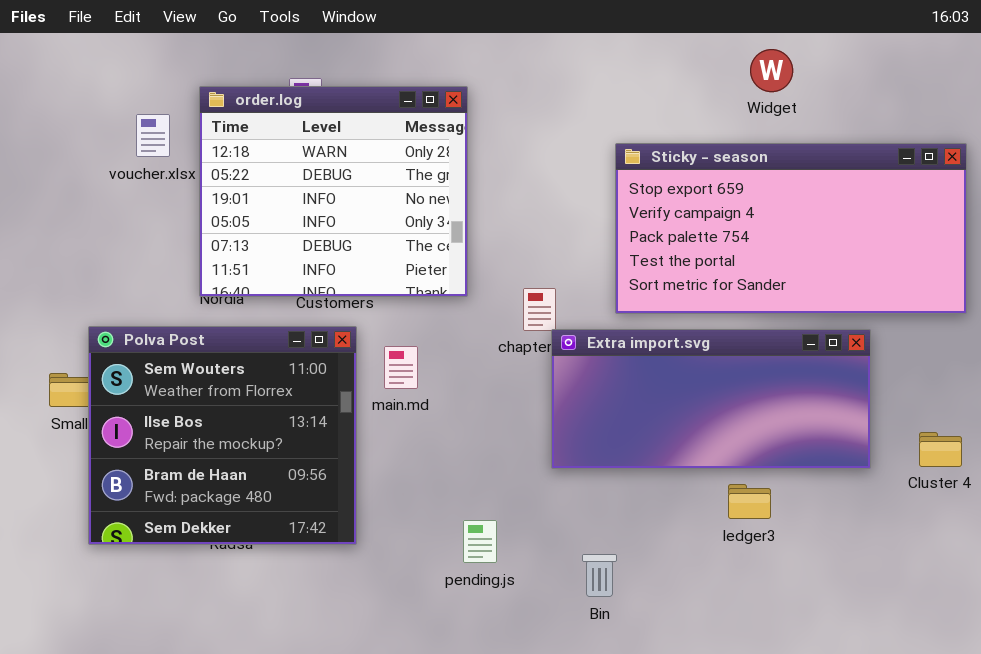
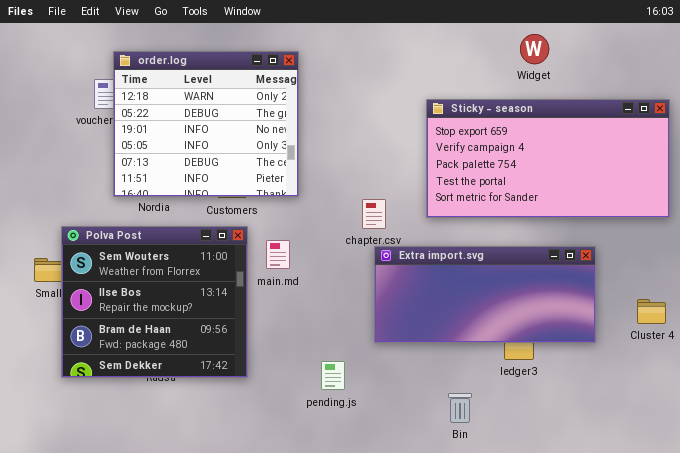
order.log: [199,86,468,297] -> [113,51,299,197], moved
Extra import.svg: [551,329,871,469] -> [374,246,596,343], moved
Bin: [582,554,617,597] -> [448,393,472,423], moved

